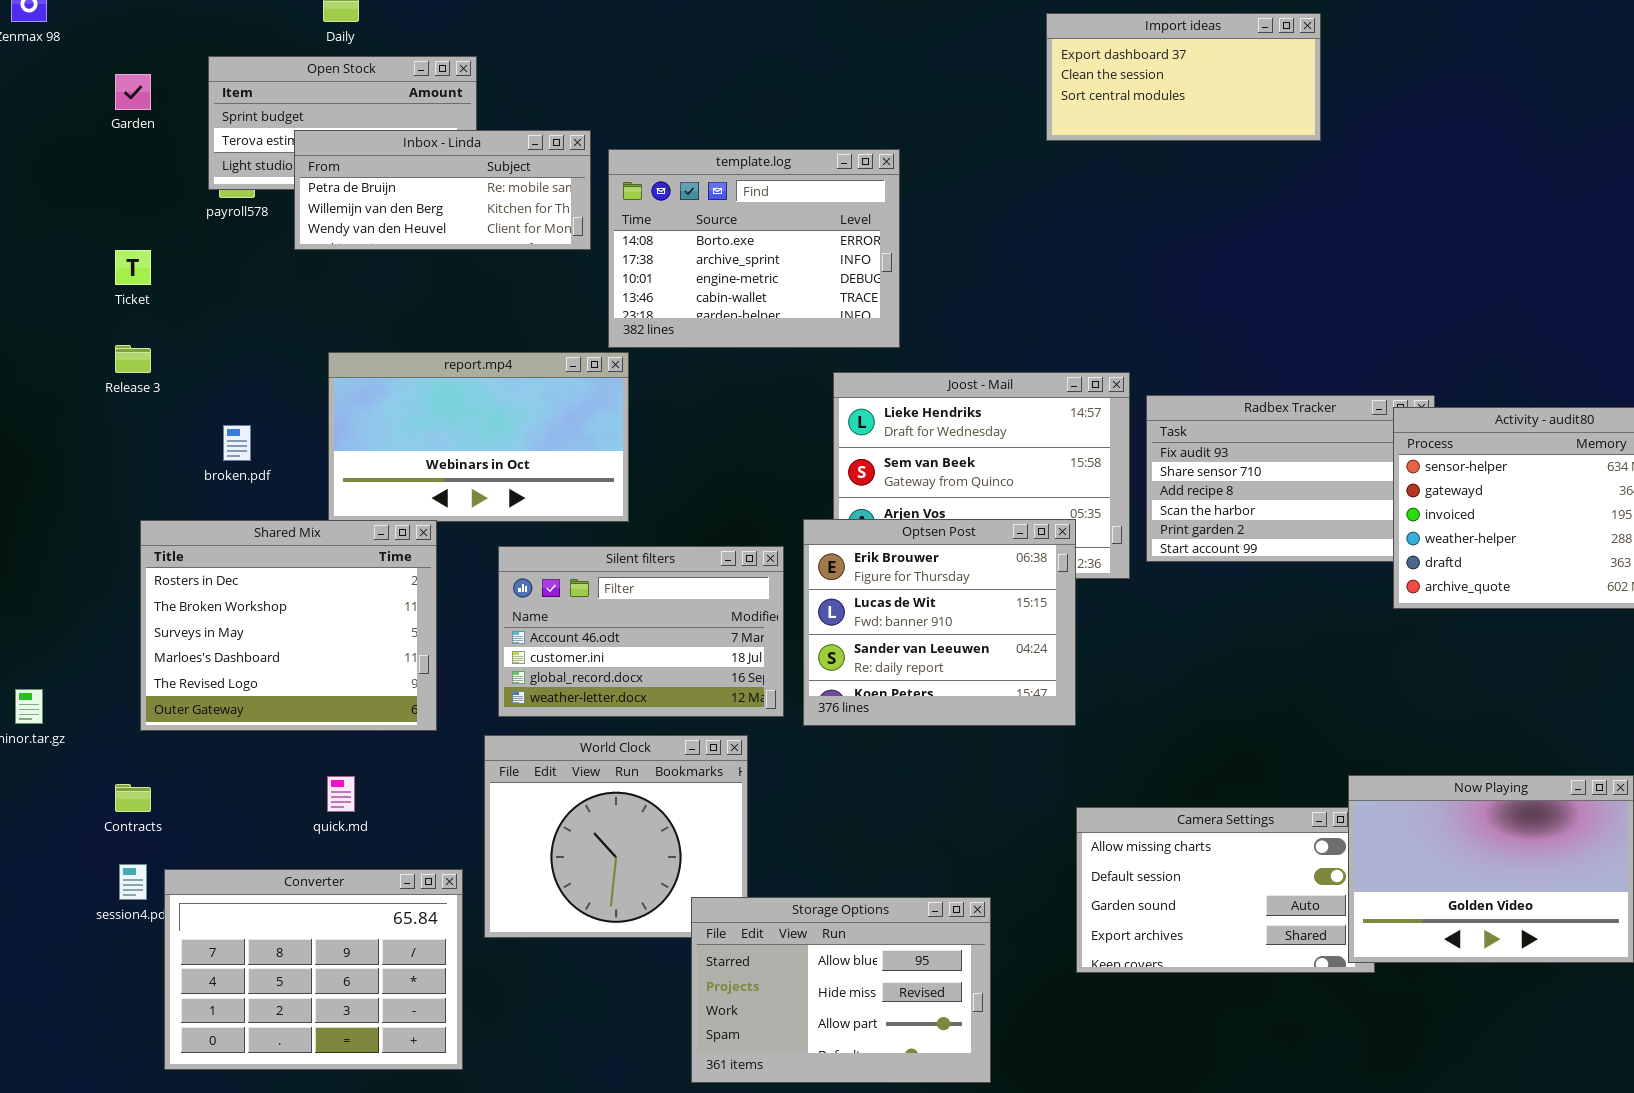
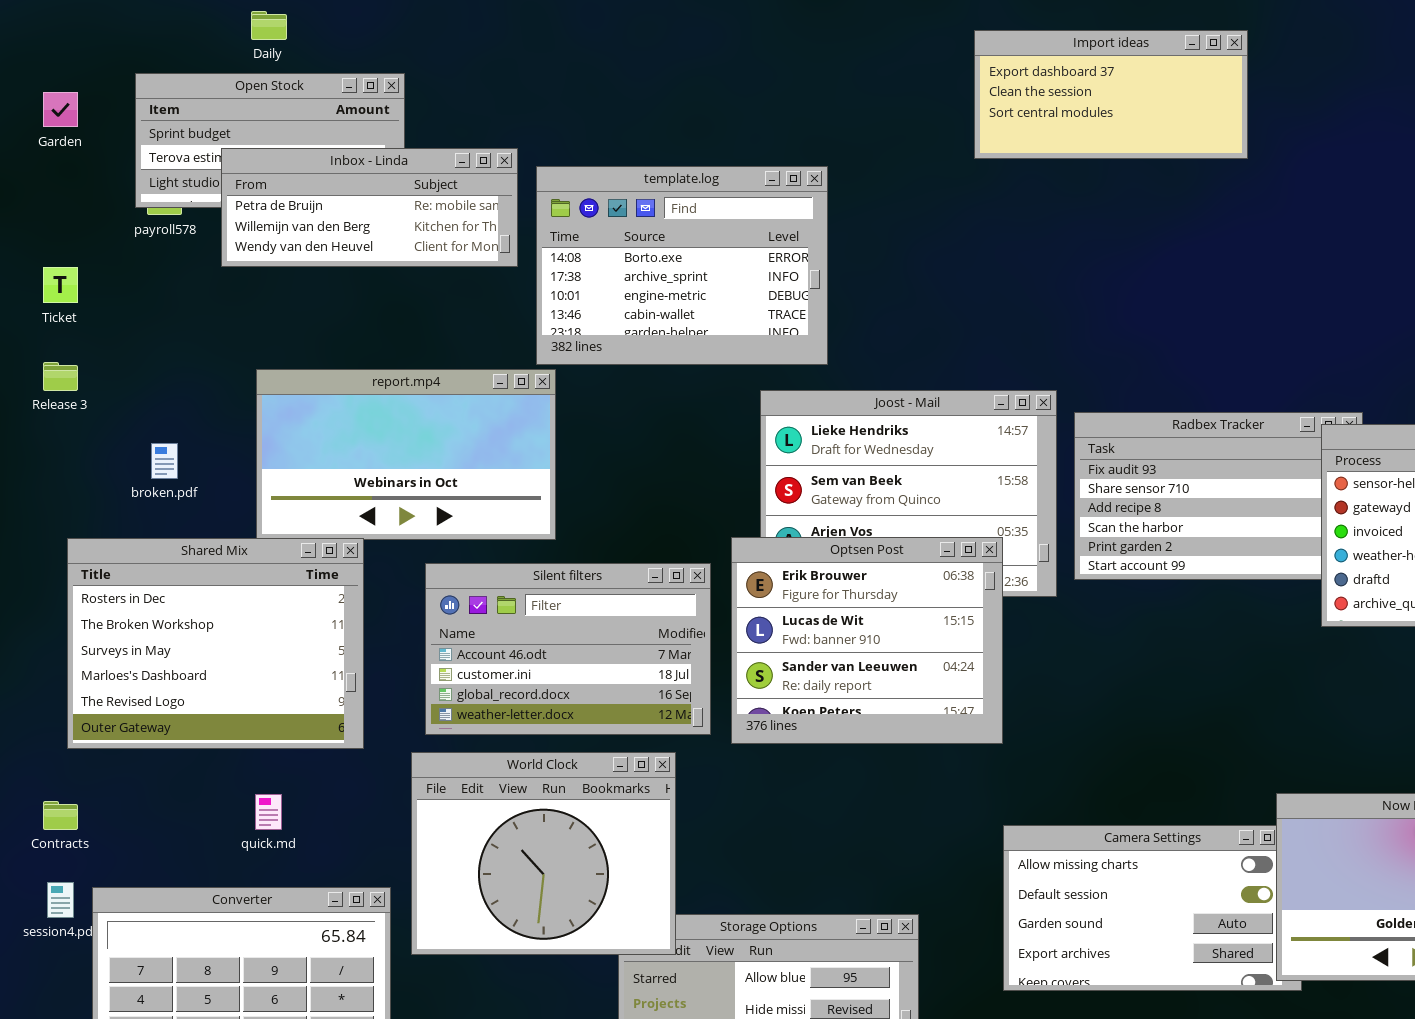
World Clock: [484,735,748,938] -> [411,752,676,955], raised

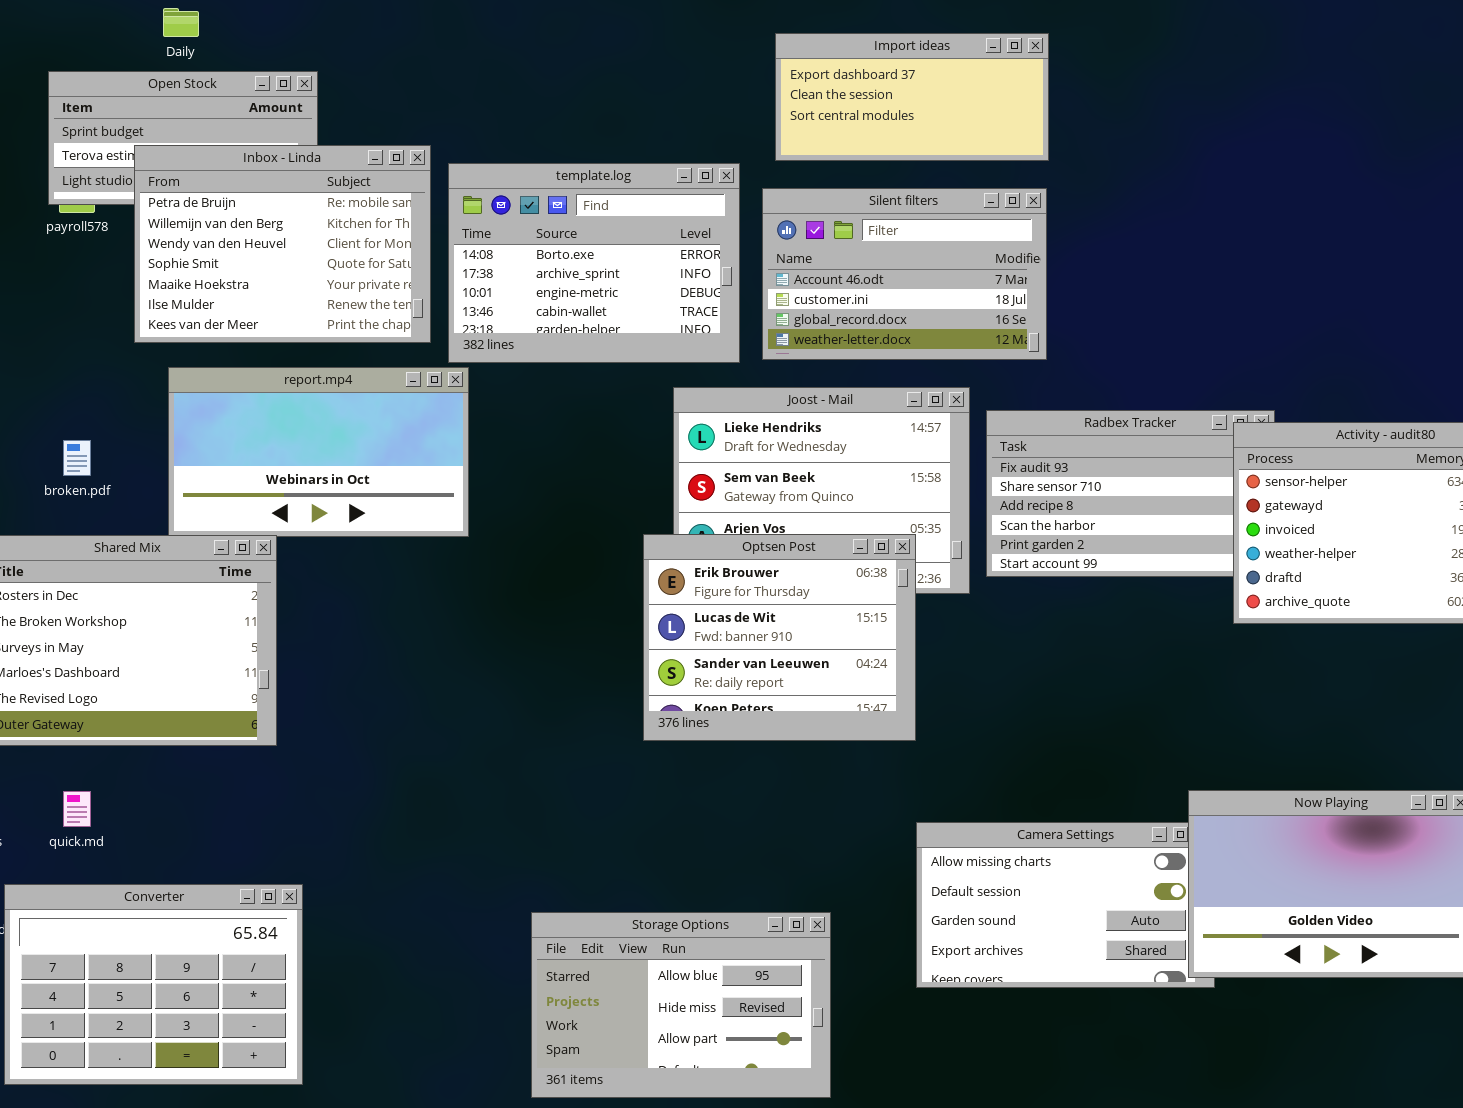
Import ideas: [974,30,1248,159] -> [775,33,1049,161], moved
Inbox - Linda: [221,148,518,267] -> [134,145,431,343], resized
Silent filters: [425,563,711,735] -> [762,188,1047,360], moved
World Clock: [411,752,676,955] -> none, closed
quick.md: [255,794,282,830] -> [63,791,91,827], moved

